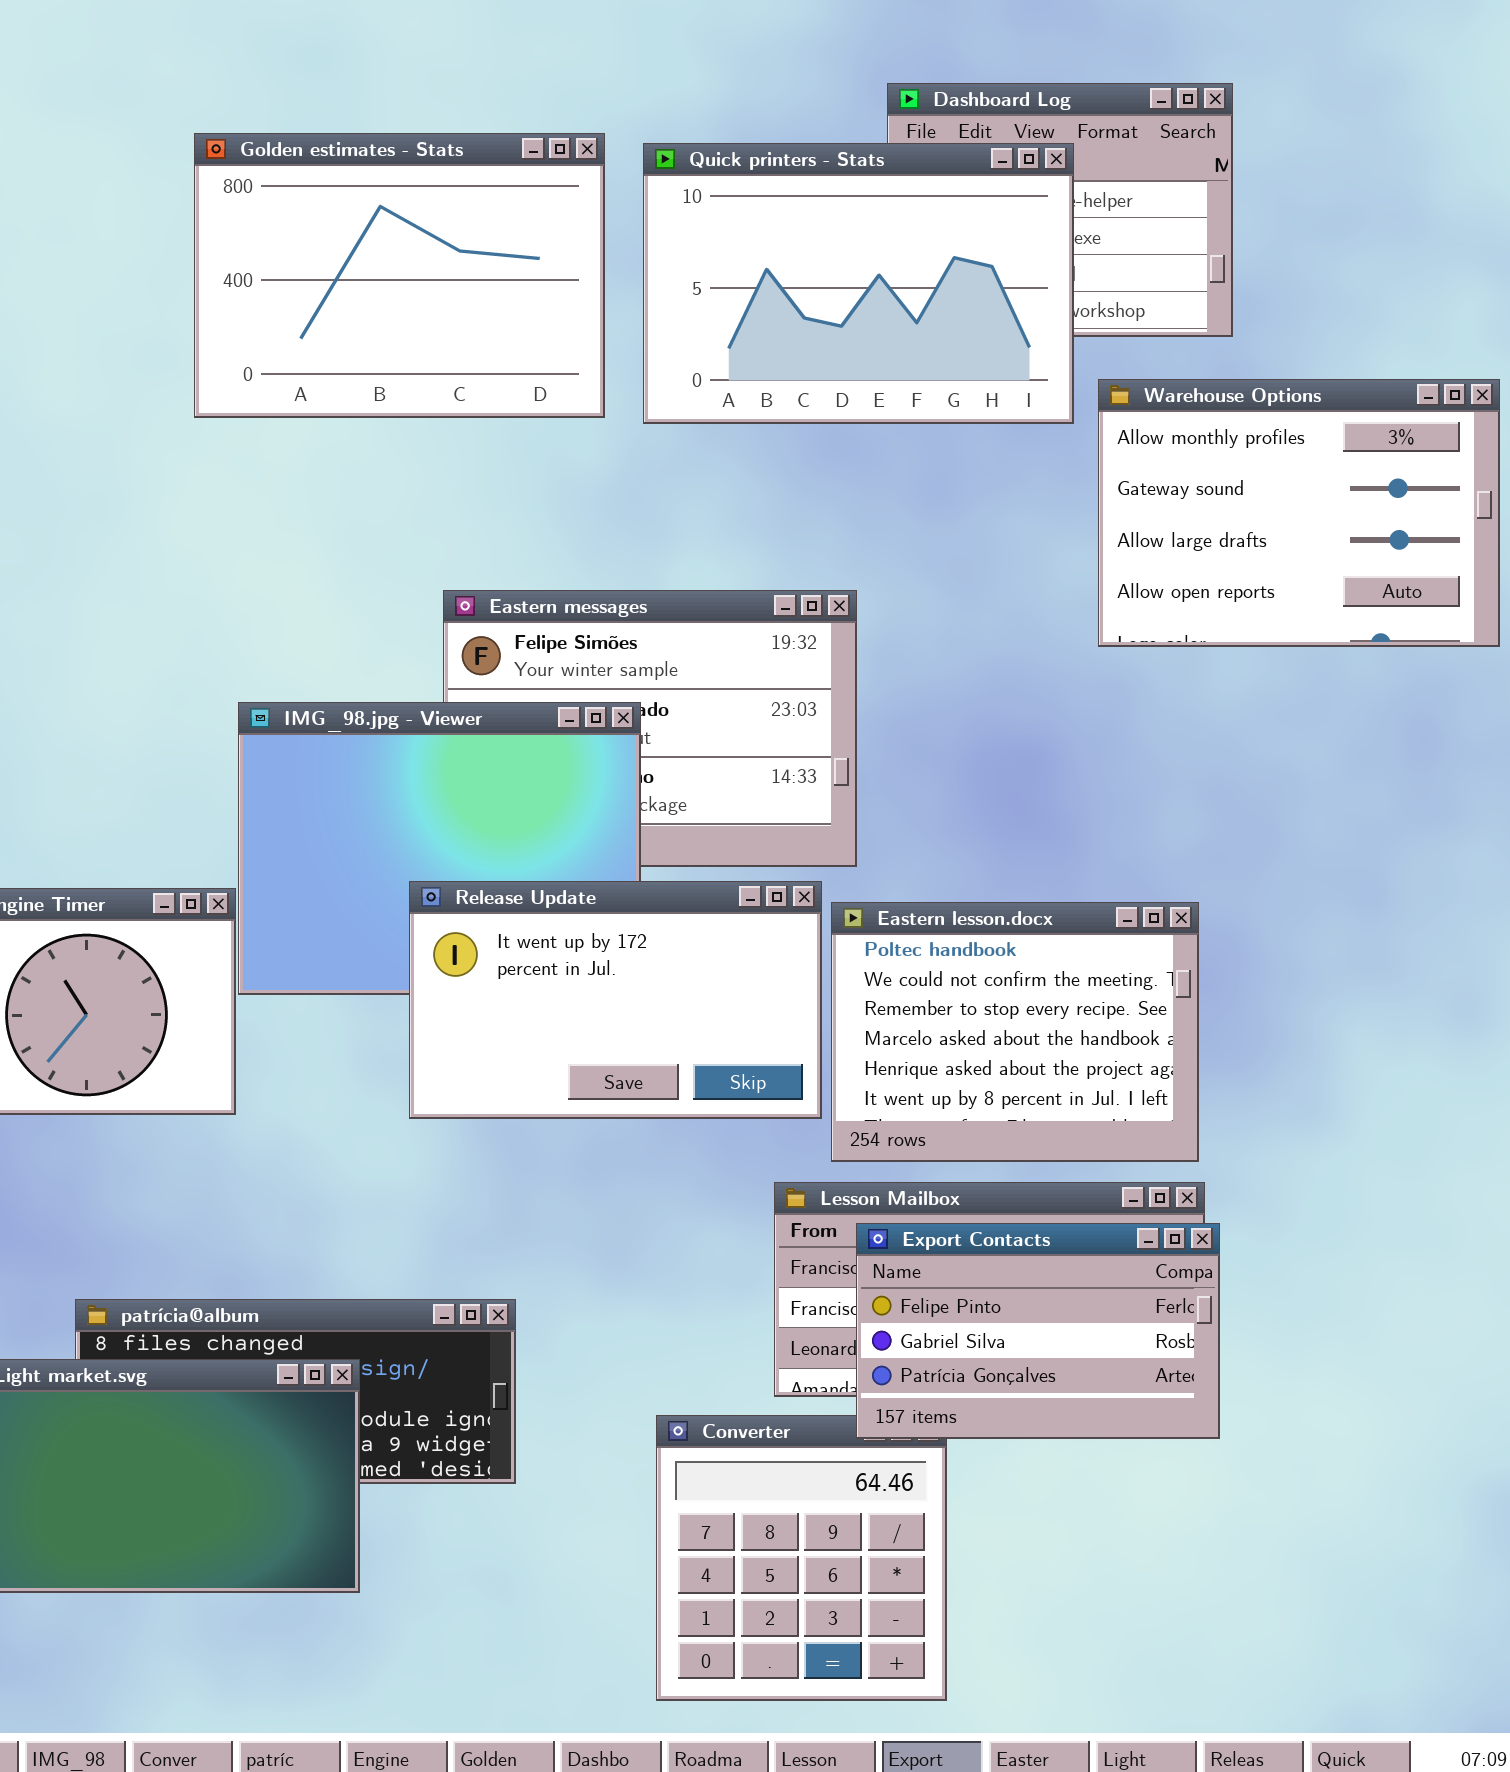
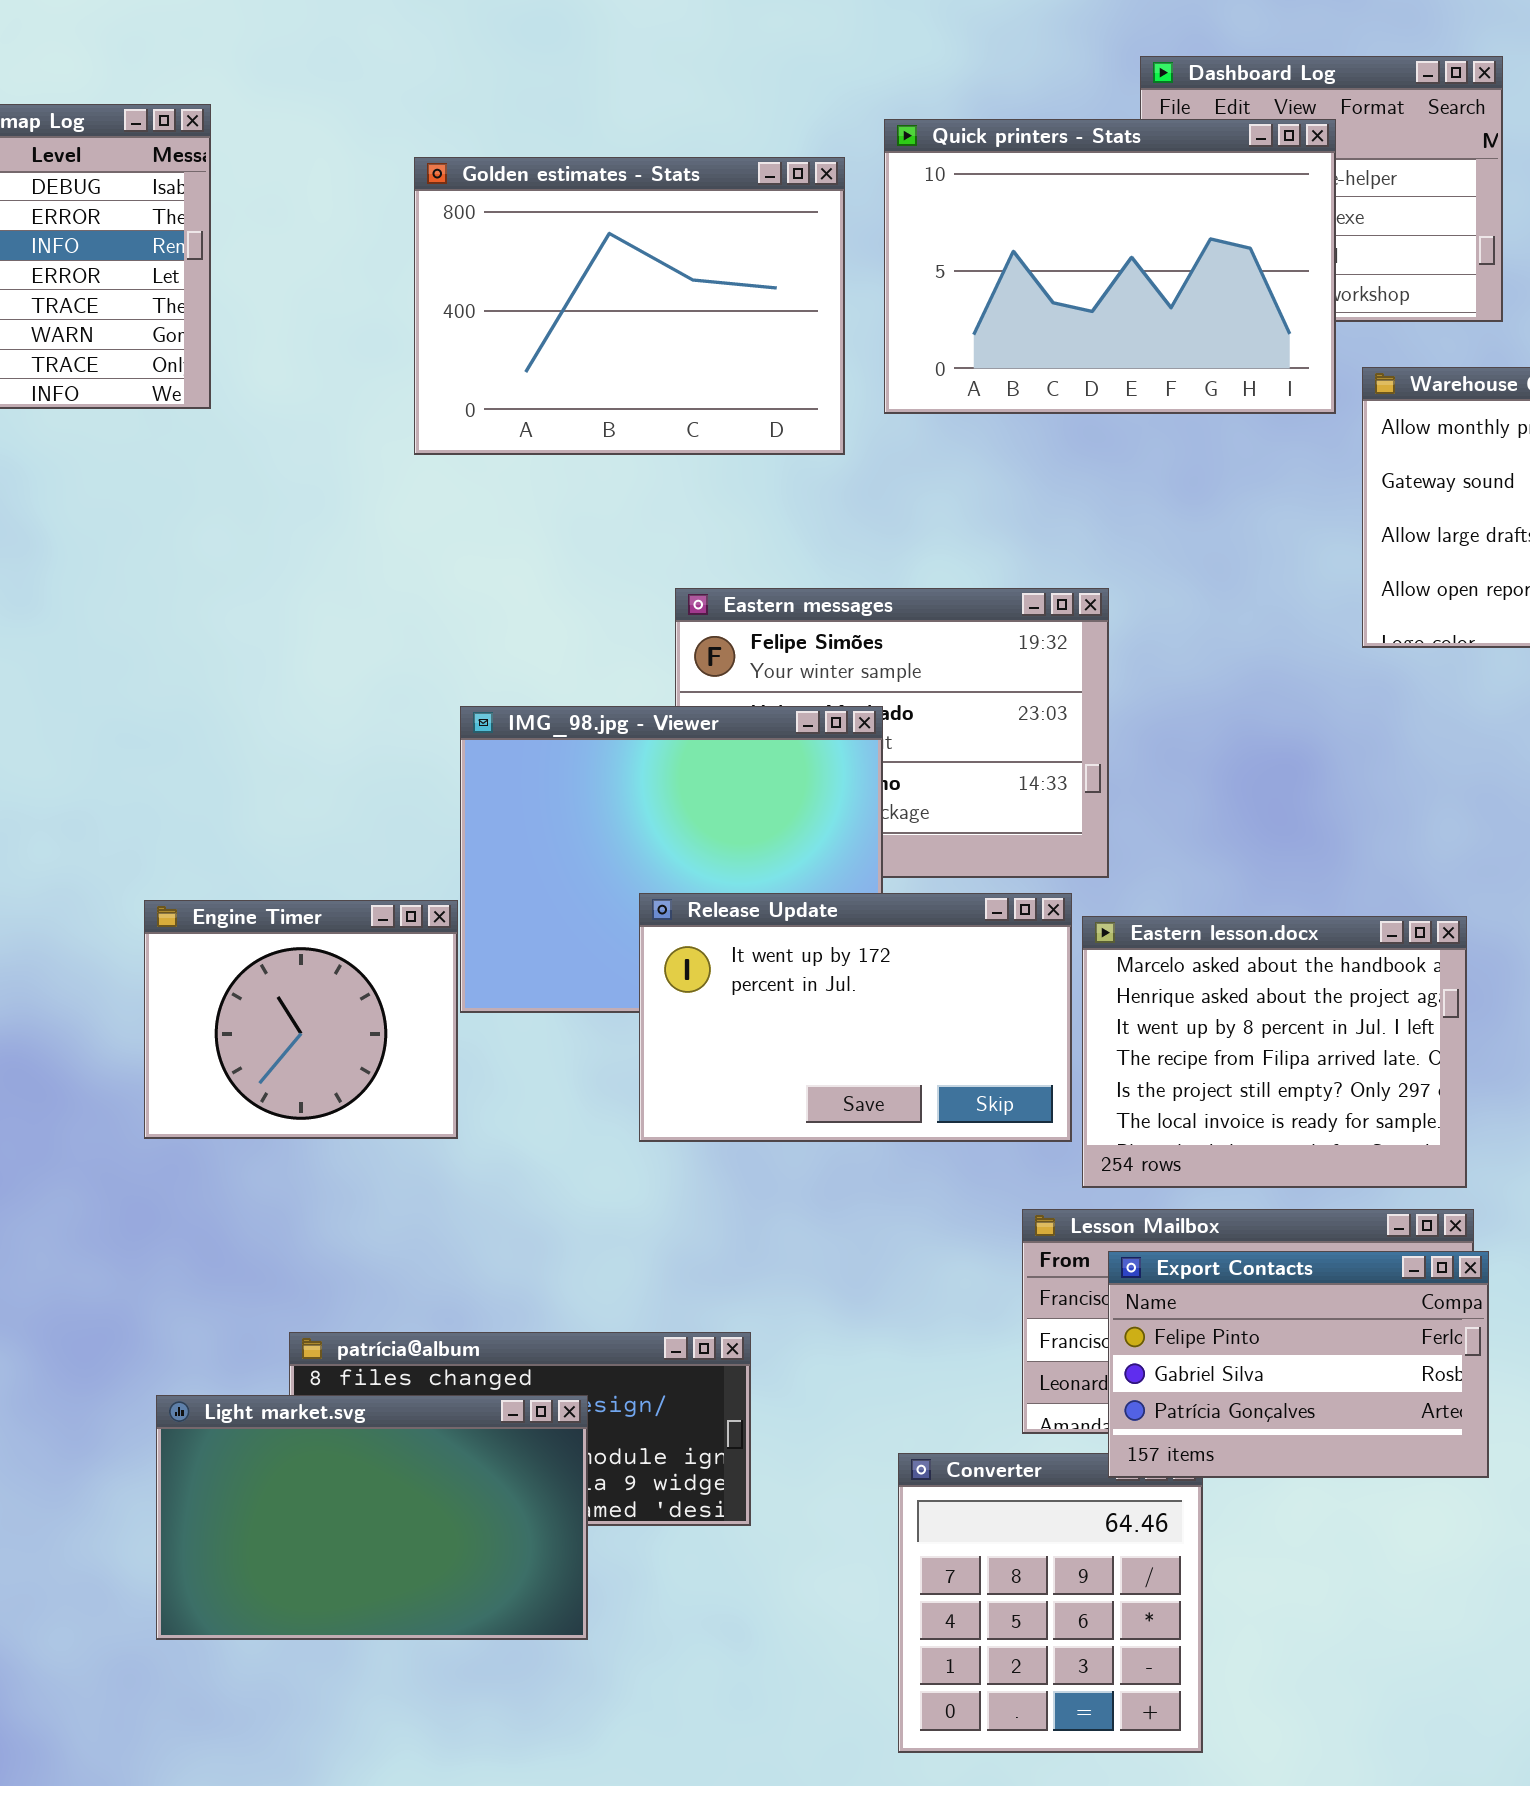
Golden estimates - Stats: [194,133,605,418] -> [414,157,845,455], moved
Eastern lesson.docx: [831,902,1199,1162] -> [1082,916,1467,1188], scrolled down 3 rows

